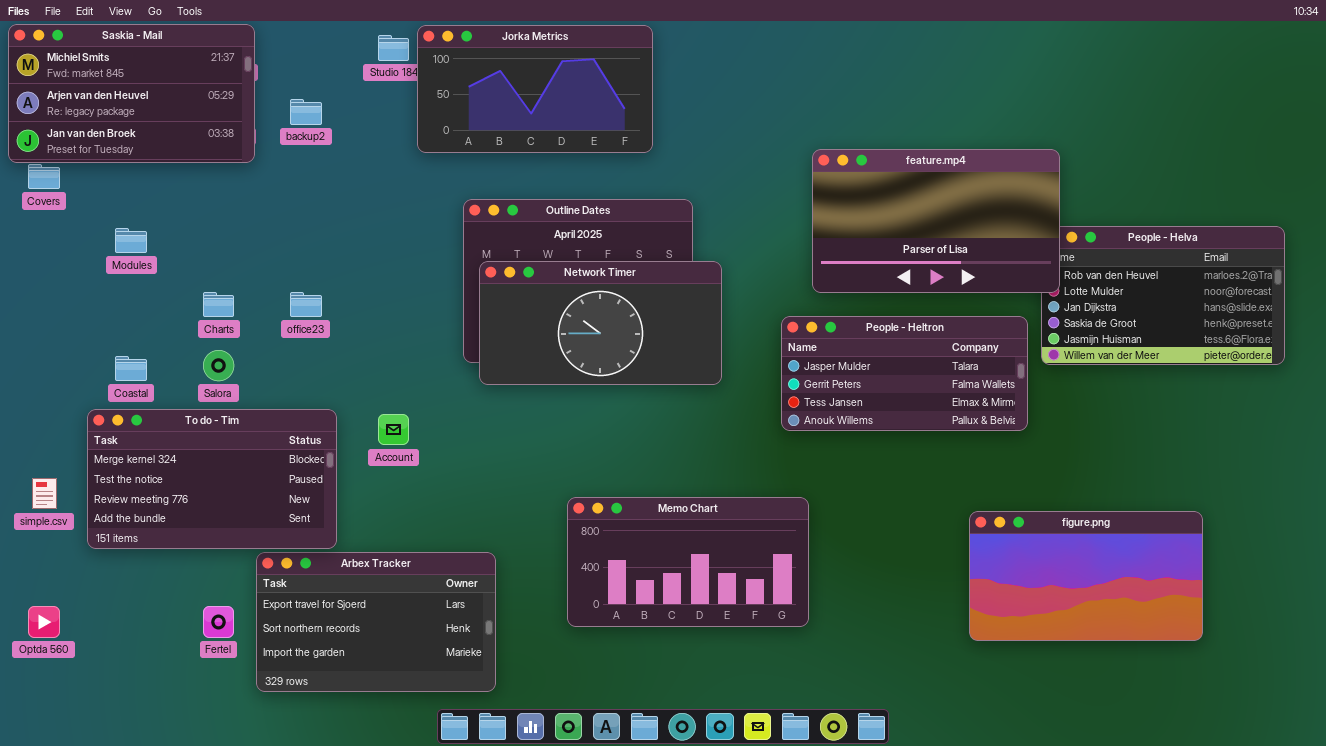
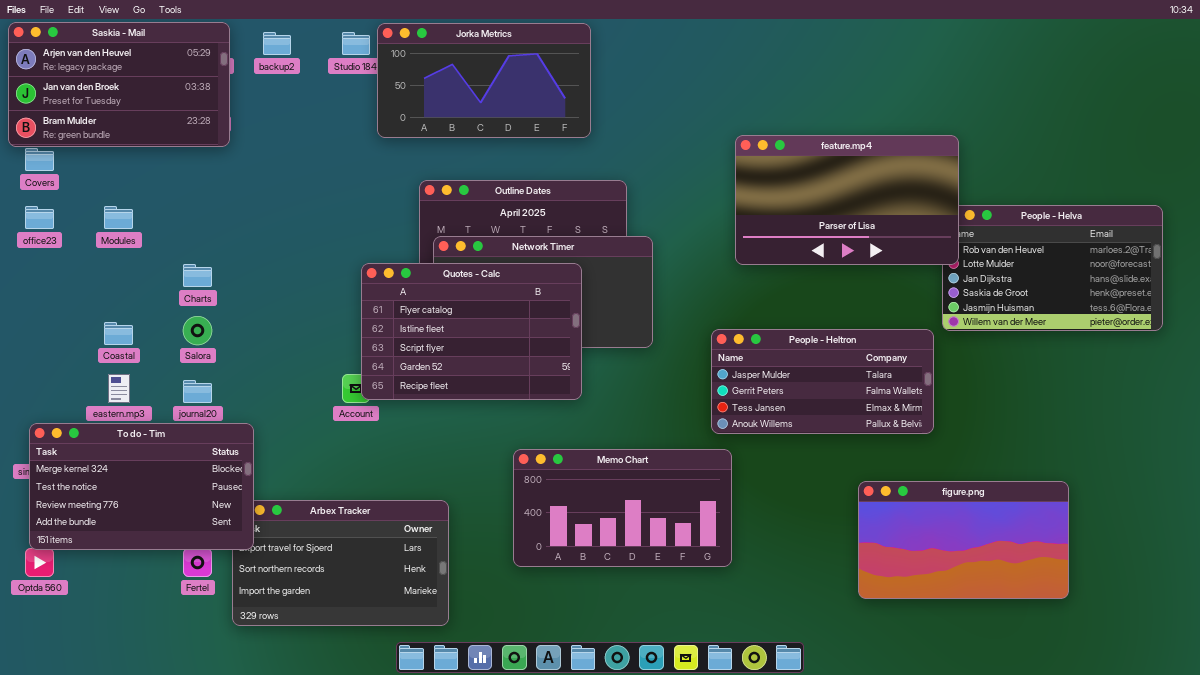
Saskia - Mail: [8,24,255,163] -> [8,22,230,147], scrolled down 1 row
backup2: [290,99,322,125] -> [263,32,291,55], moved
Quotes - Calc: none -> [361,263,582,400], opened
office23: [290,292,322,317] -> [25,206,54,229], moved
People - Heltron: [781,316,1028,431] -> [711,329,934,434], moved
To do - Tim: [87,409,337,549] -> [29,423,254,550], moved
figure.png: [969,511,1203,641] -> [858,481,1069,599], moved

